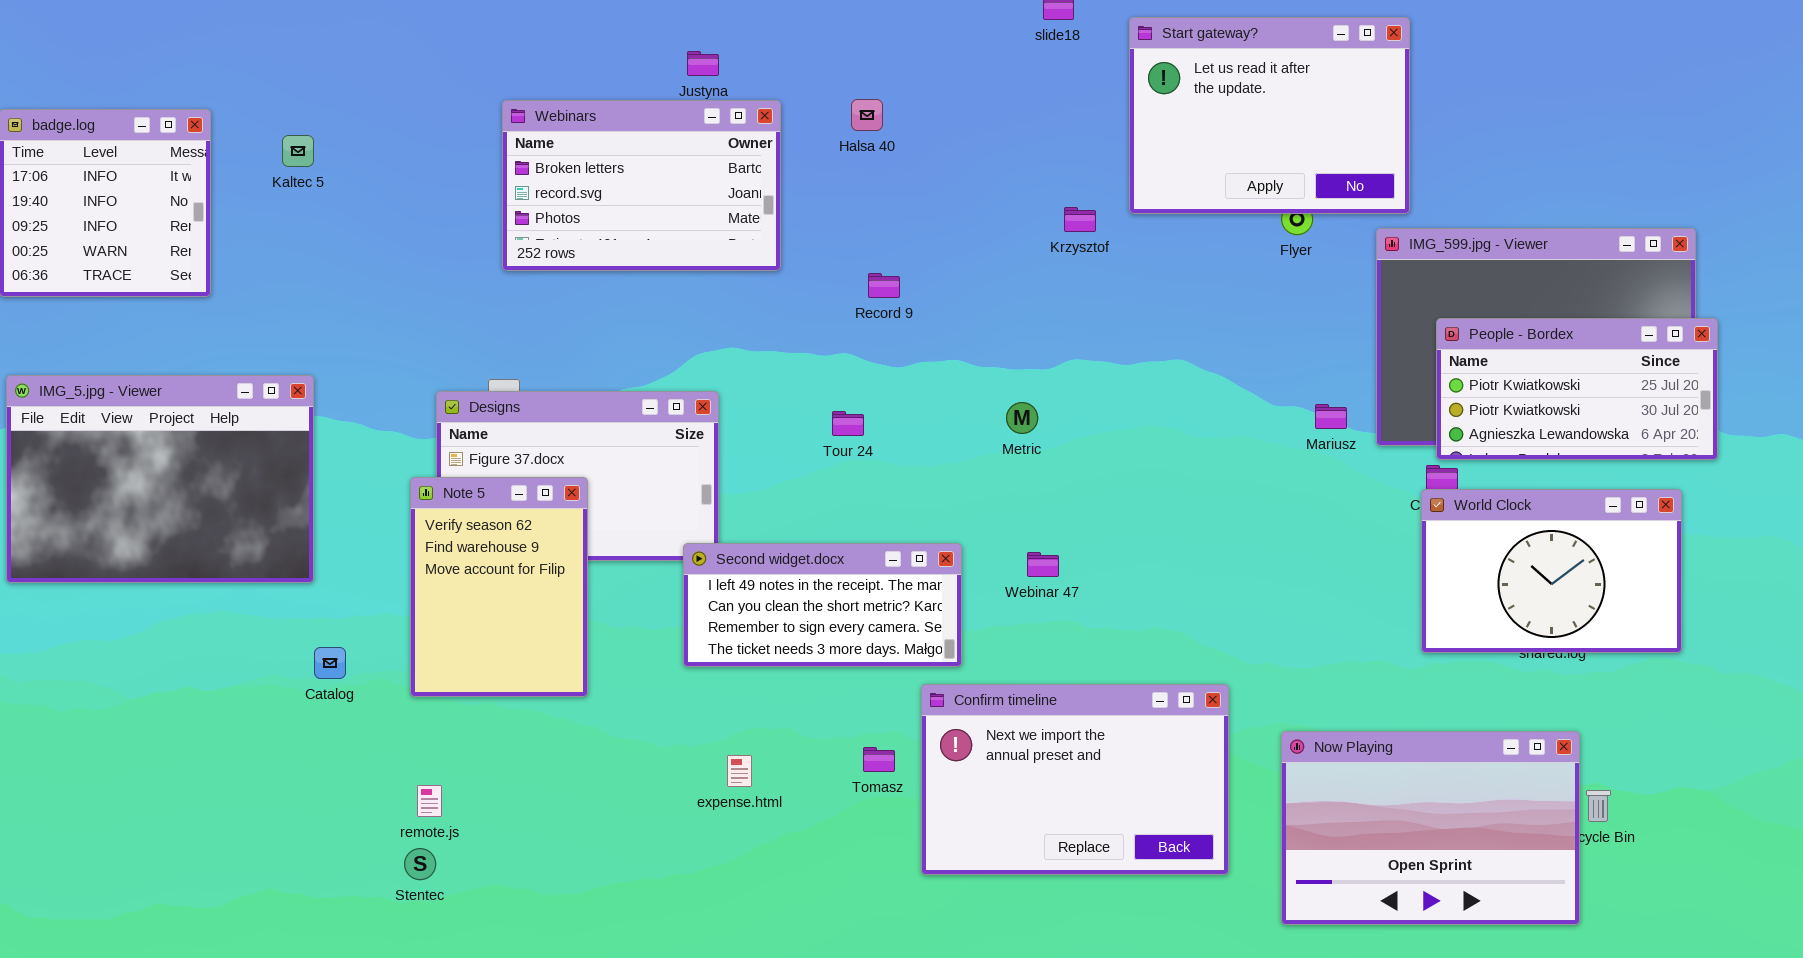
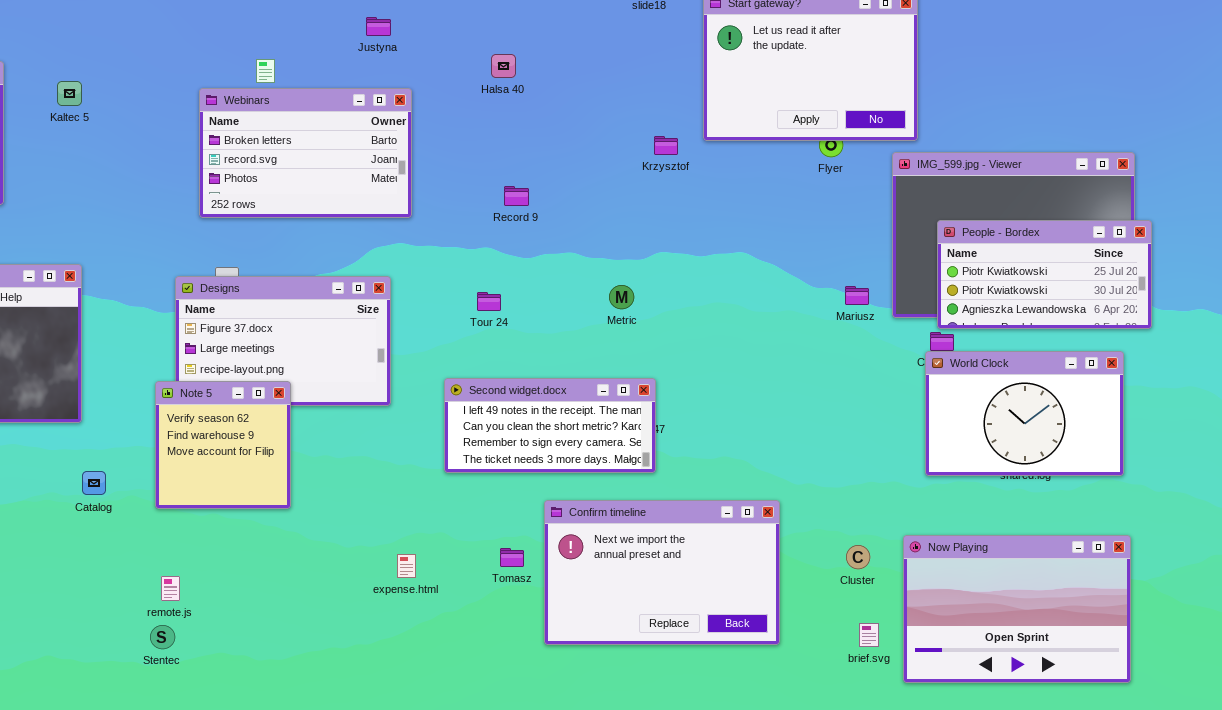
Webinars: [502,100,781,271] -> [199,88,412,218], moved
Note 5: [410,477,588,697] -> [155,381,291,509], resized
Second widget.docx: [683,543,962,667] -> [444,378,656,473], moved
Now Playing: [1281,731,1580,925] -> [903,535,1131,683], moved

